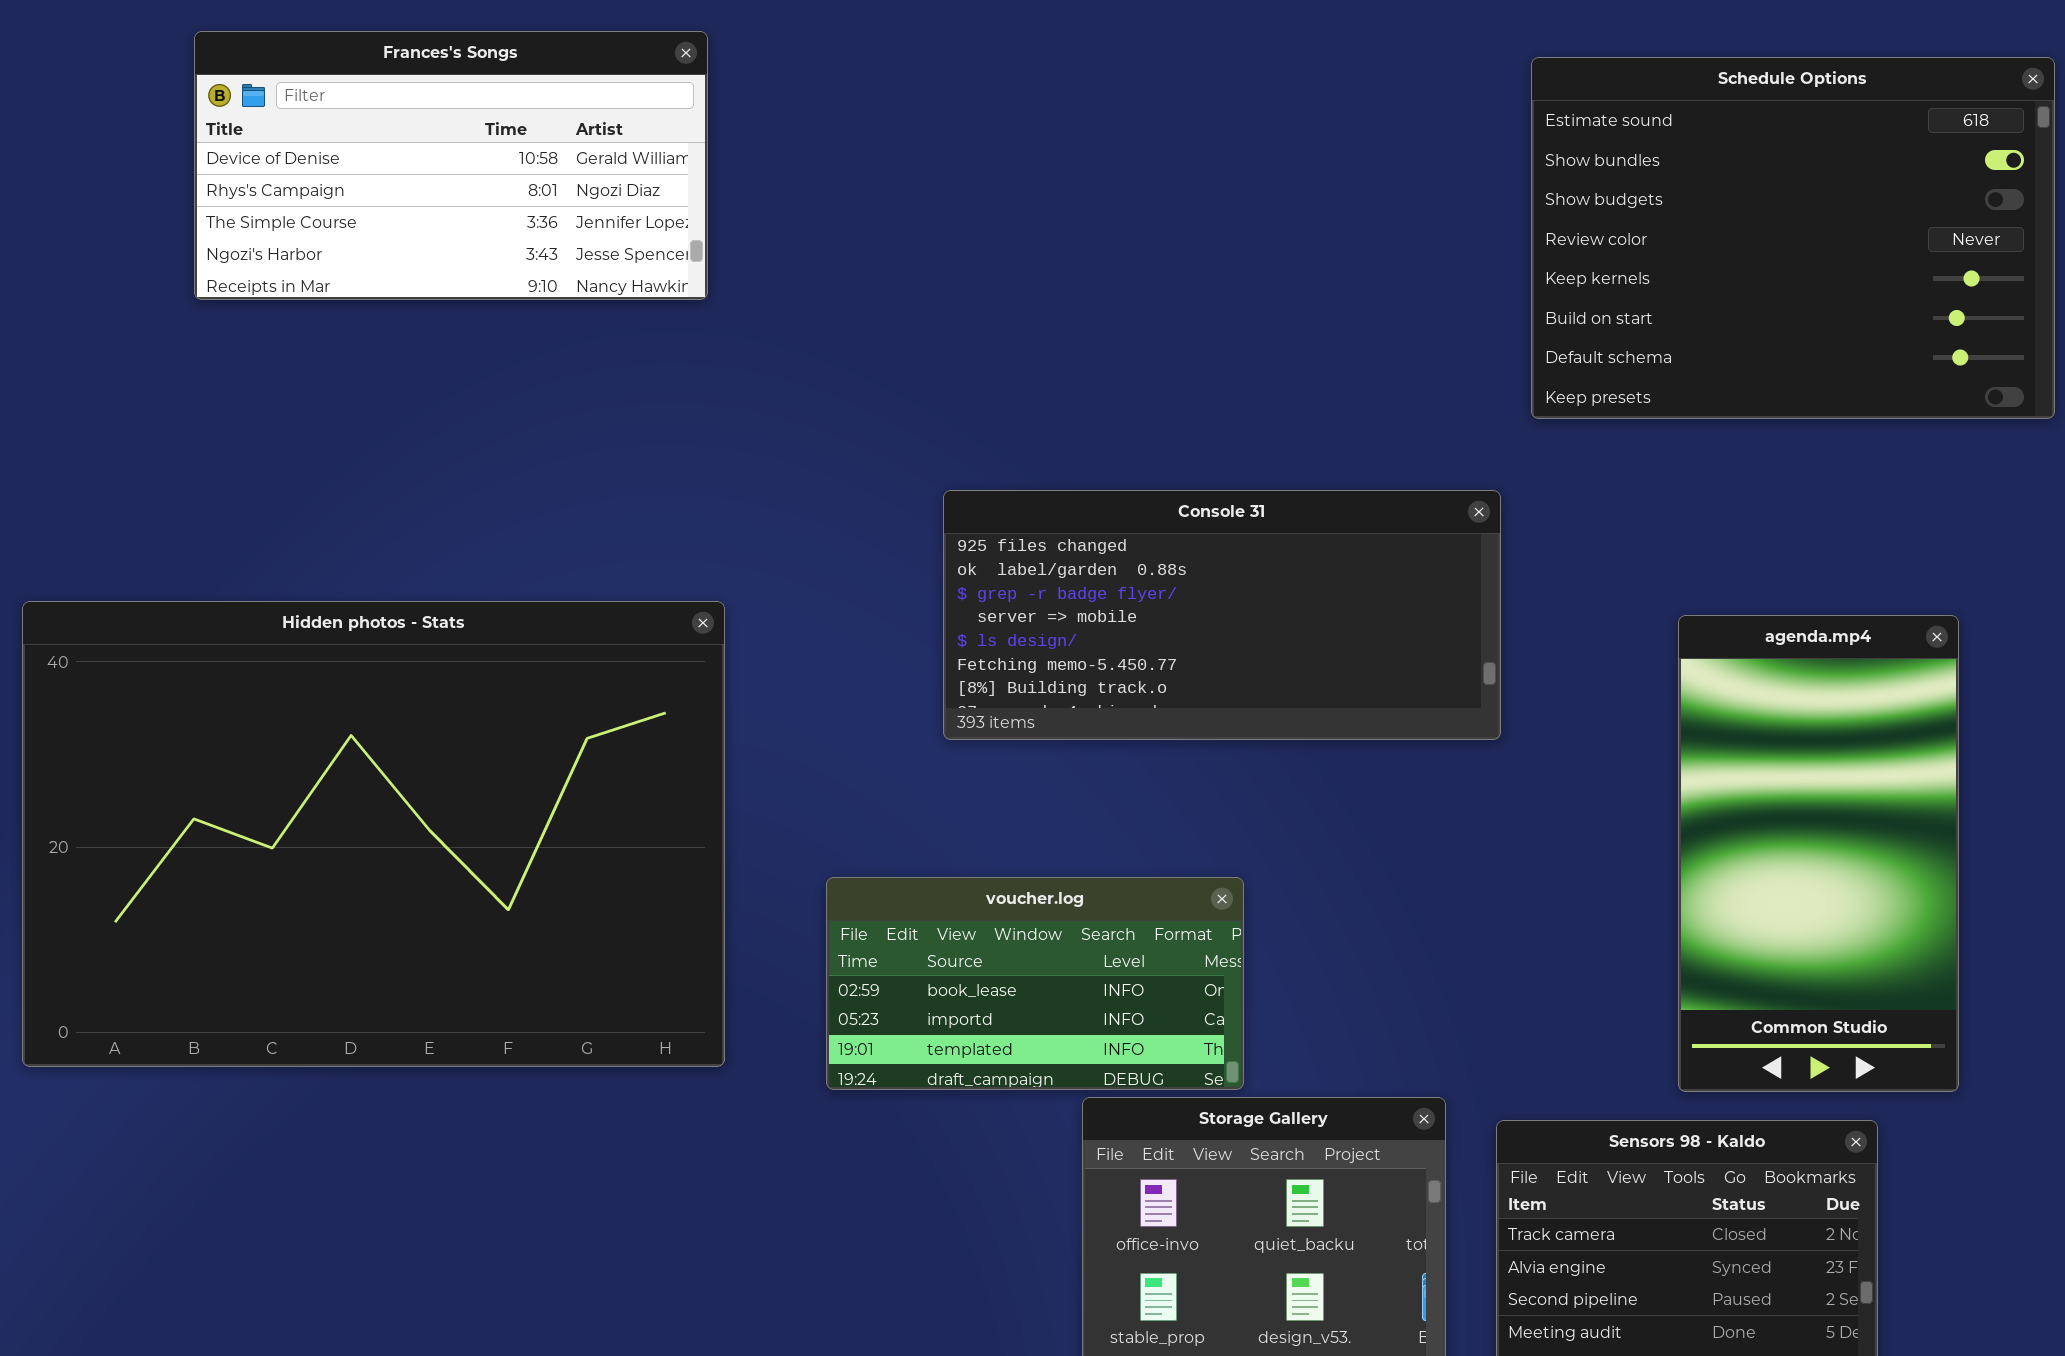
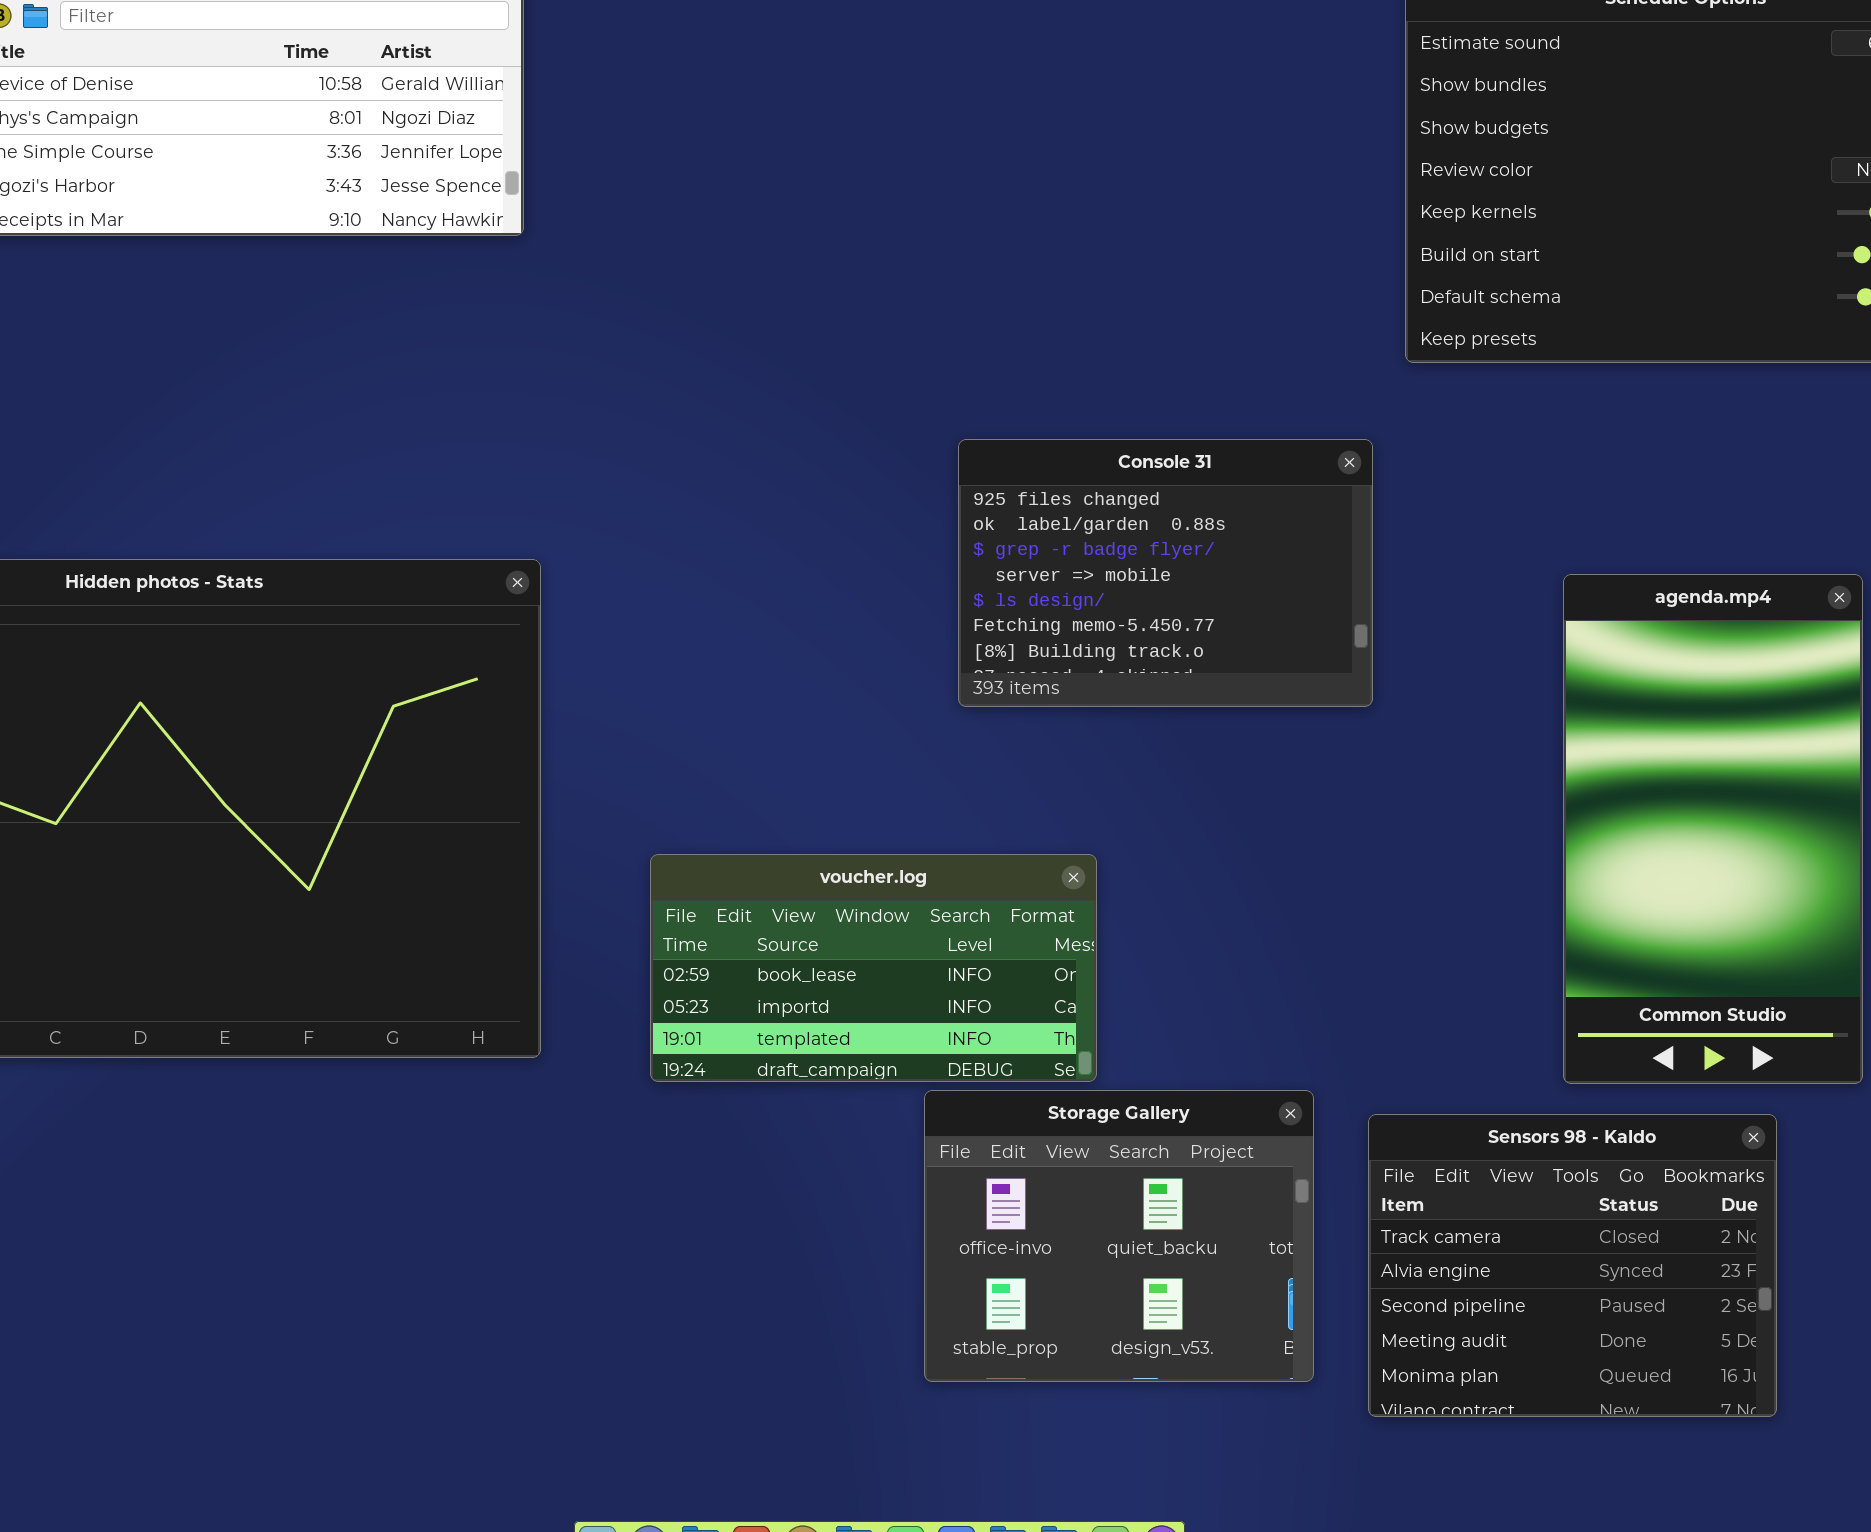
Console 31: [943,490,1501,740] -> [958,439,1373,707], resized

